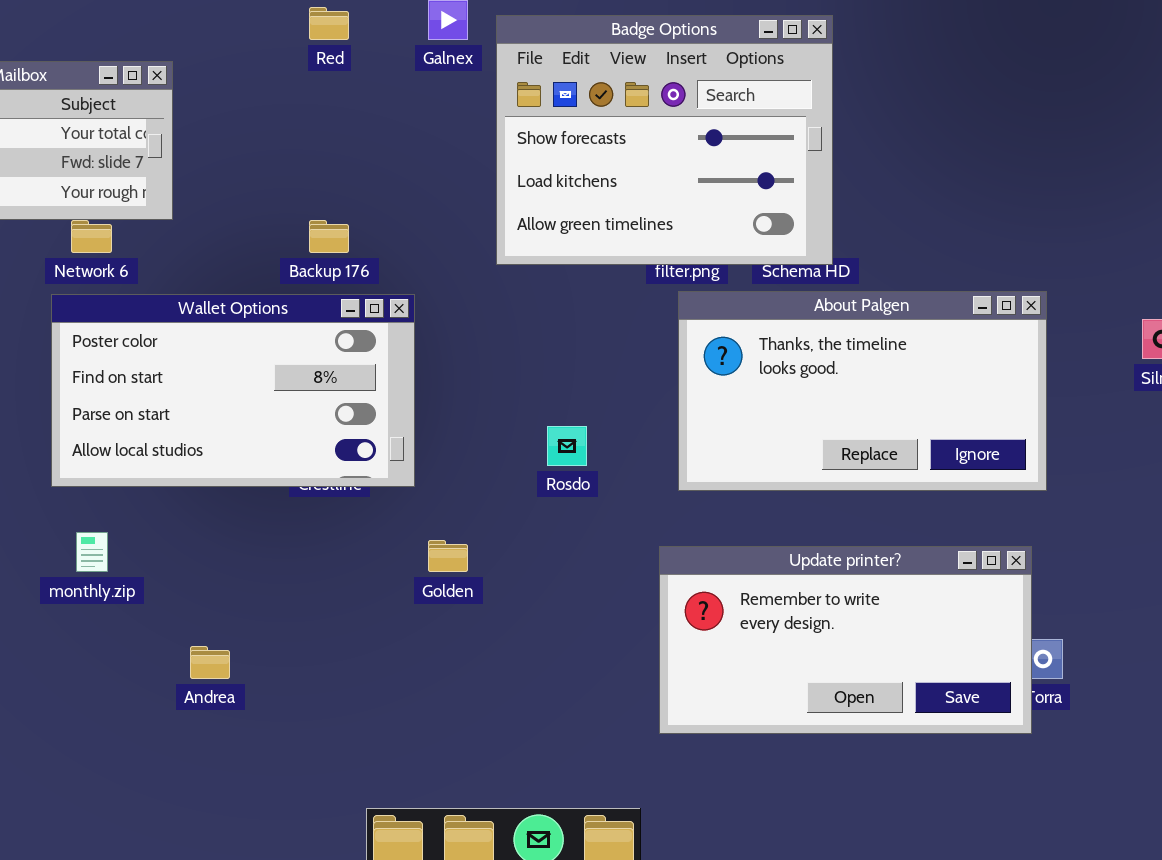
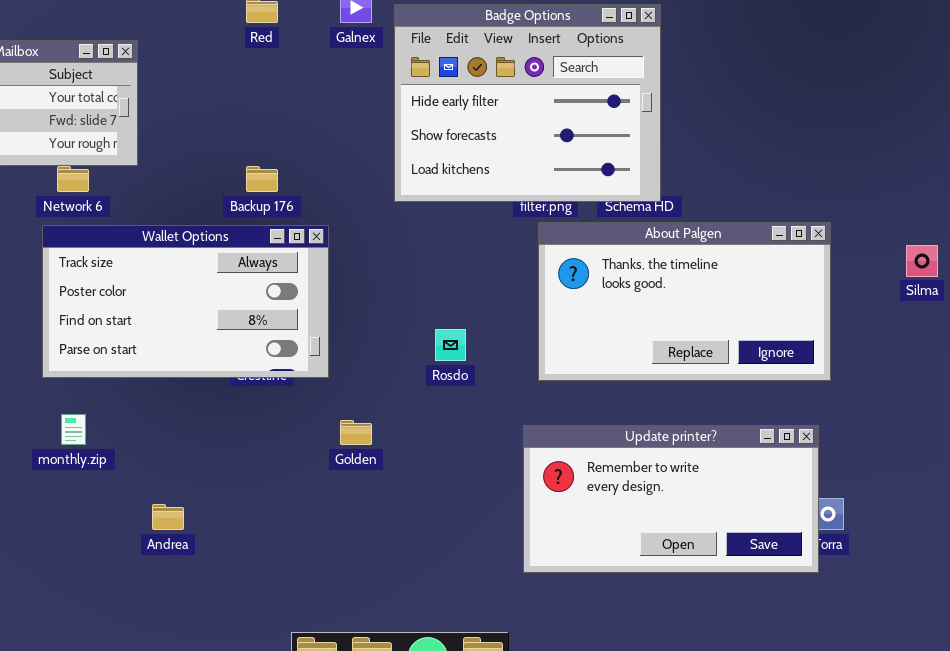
Badge Options: [496,15,833,265] -> [394,4,661,202], scrolled up 1 row
Wallet Options: [51,294,415,487] -> [42,225,329,378], scrolled up 1 row

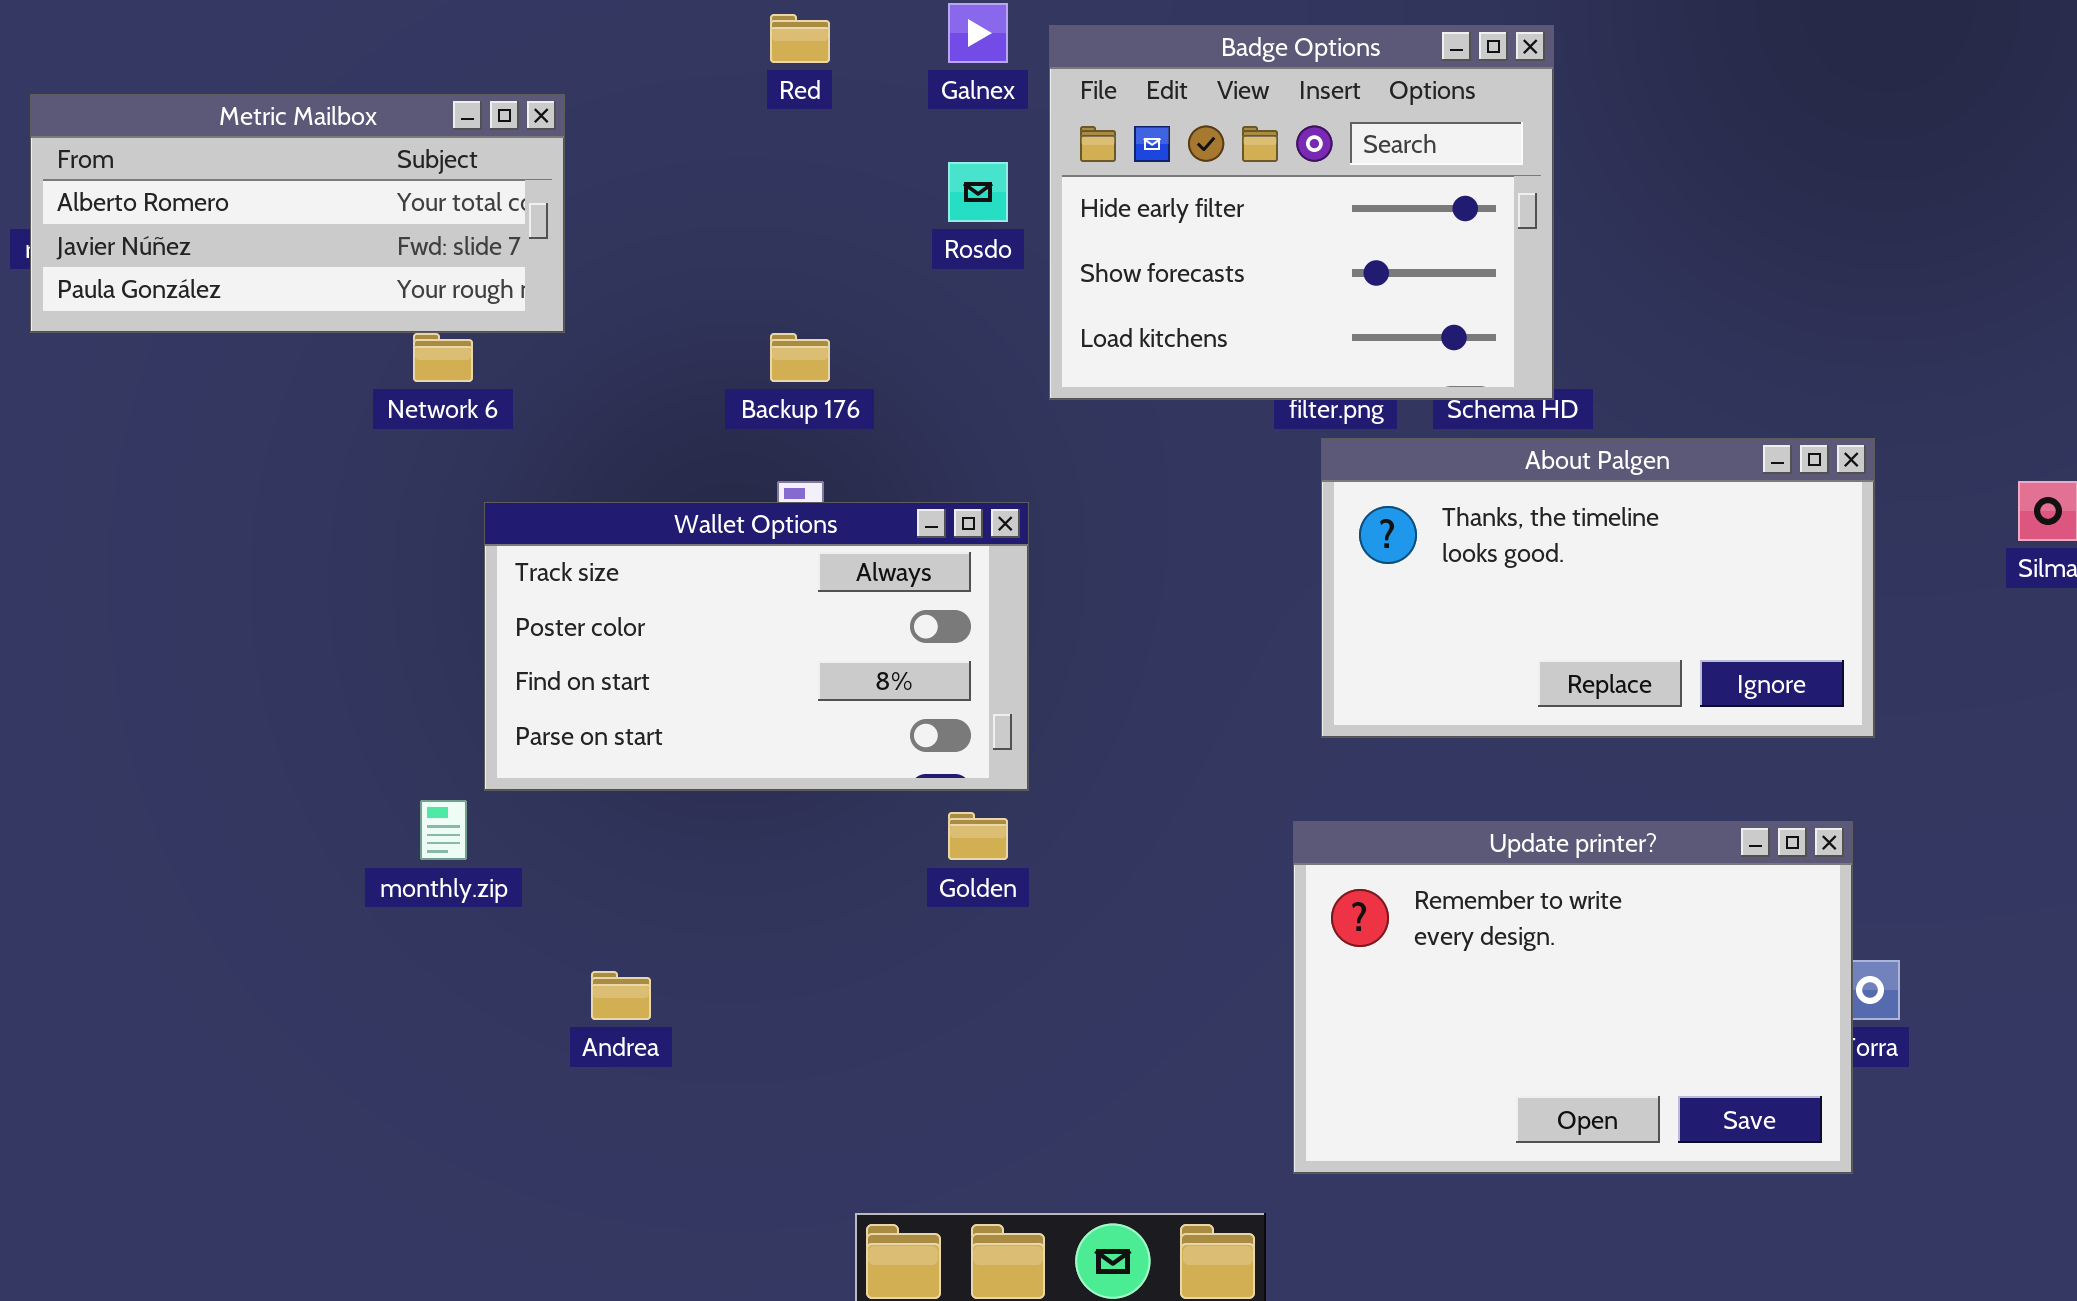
Wallet Options: [42,225,329,378] -> [484,502,1029,791], moved
Rosdo: [435,329,466,361] -> [948,162,1008,222], moved
Update printer?: [523,425,819,573] -> [1293,821,1853,1174], resized

